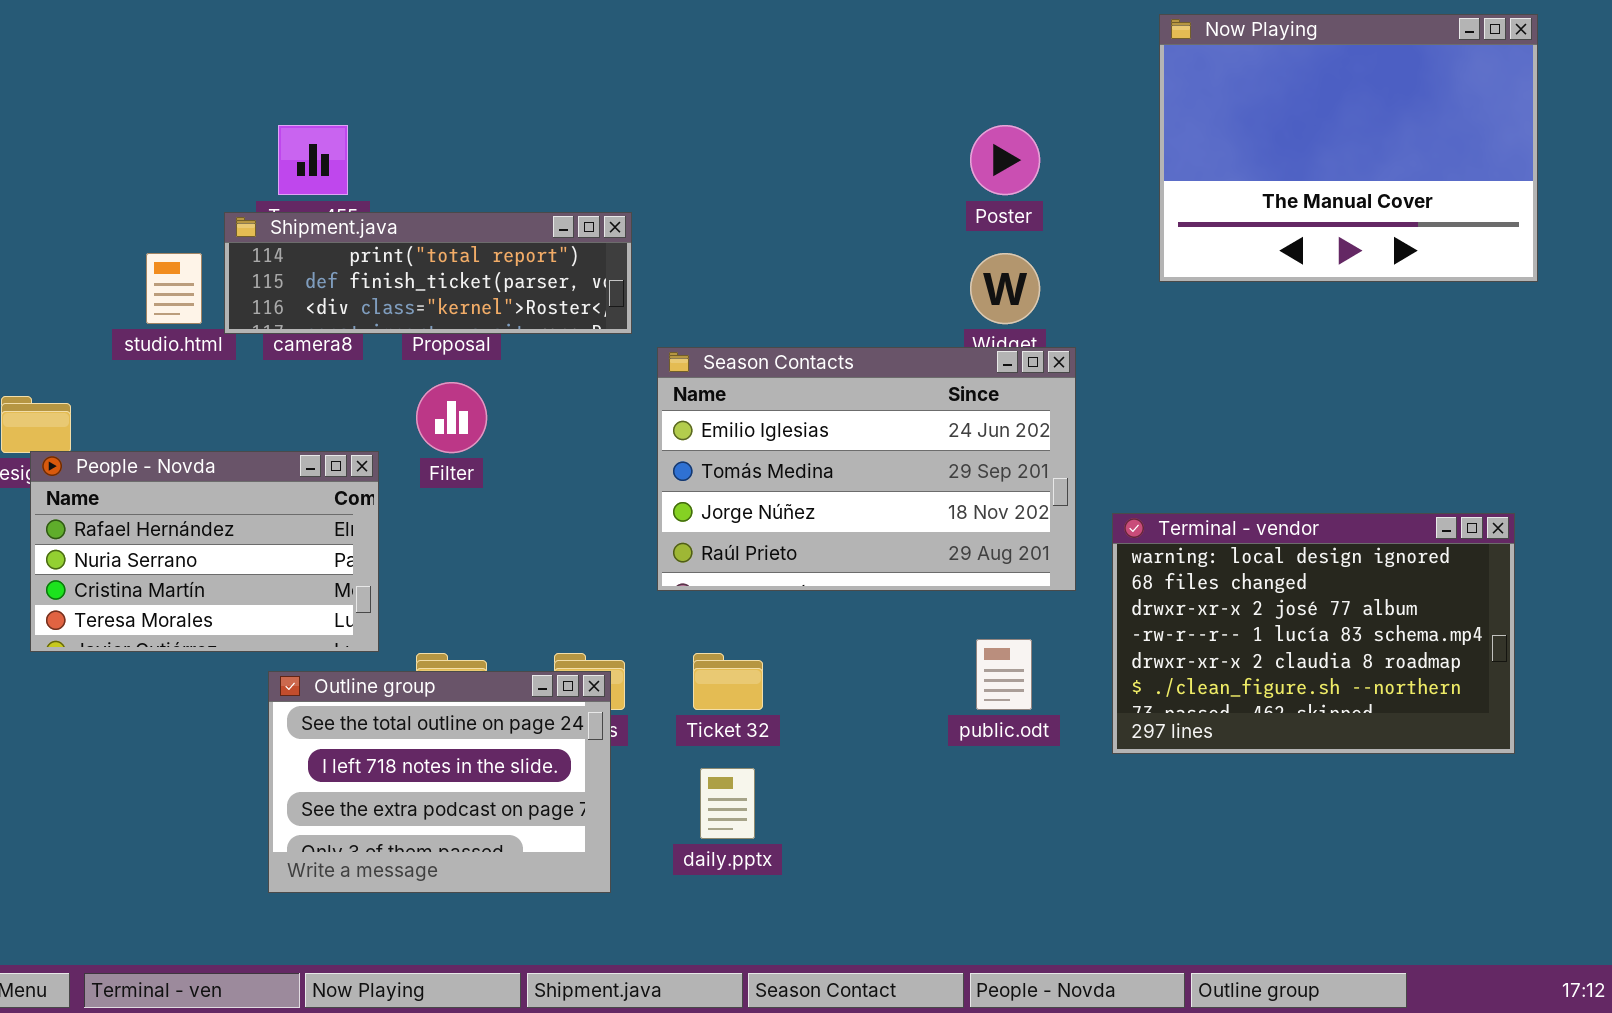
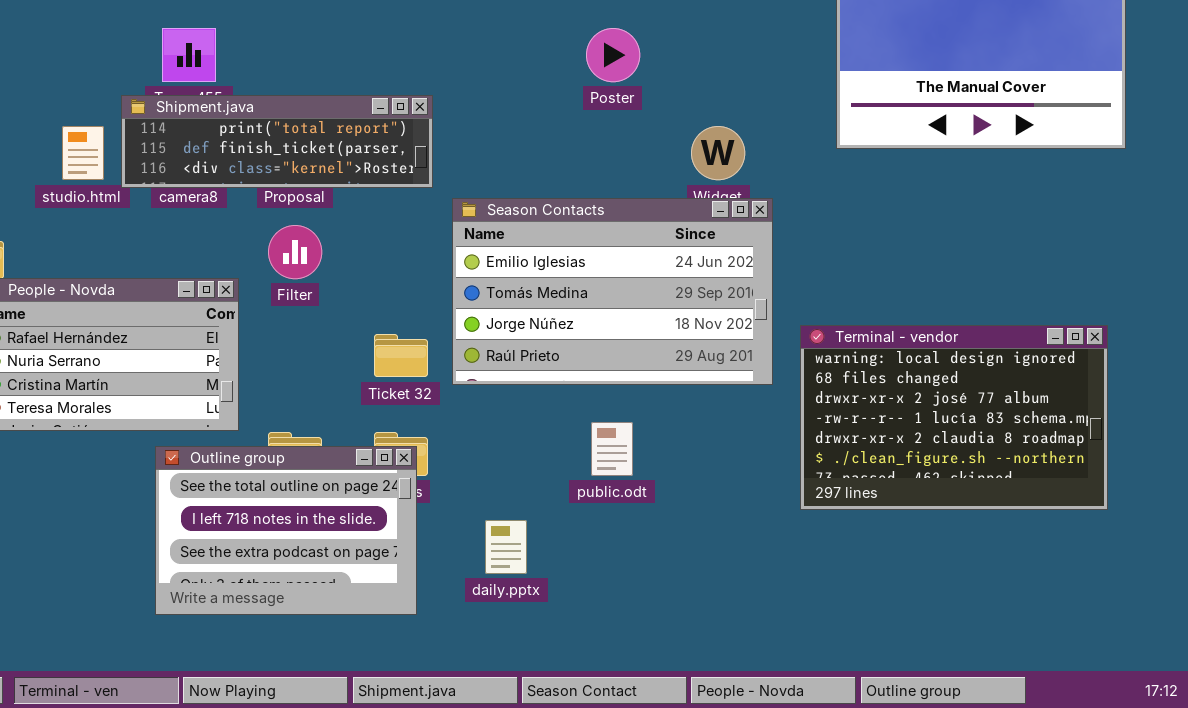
Poster: [970,125,1040,195] -> [586,28,640,82], moved
public.odt: [976,639,1032,710] -> [591,422,633,476], moved
Ticket 32: [693,653,763,710] -> [374,334,428,377], moved

